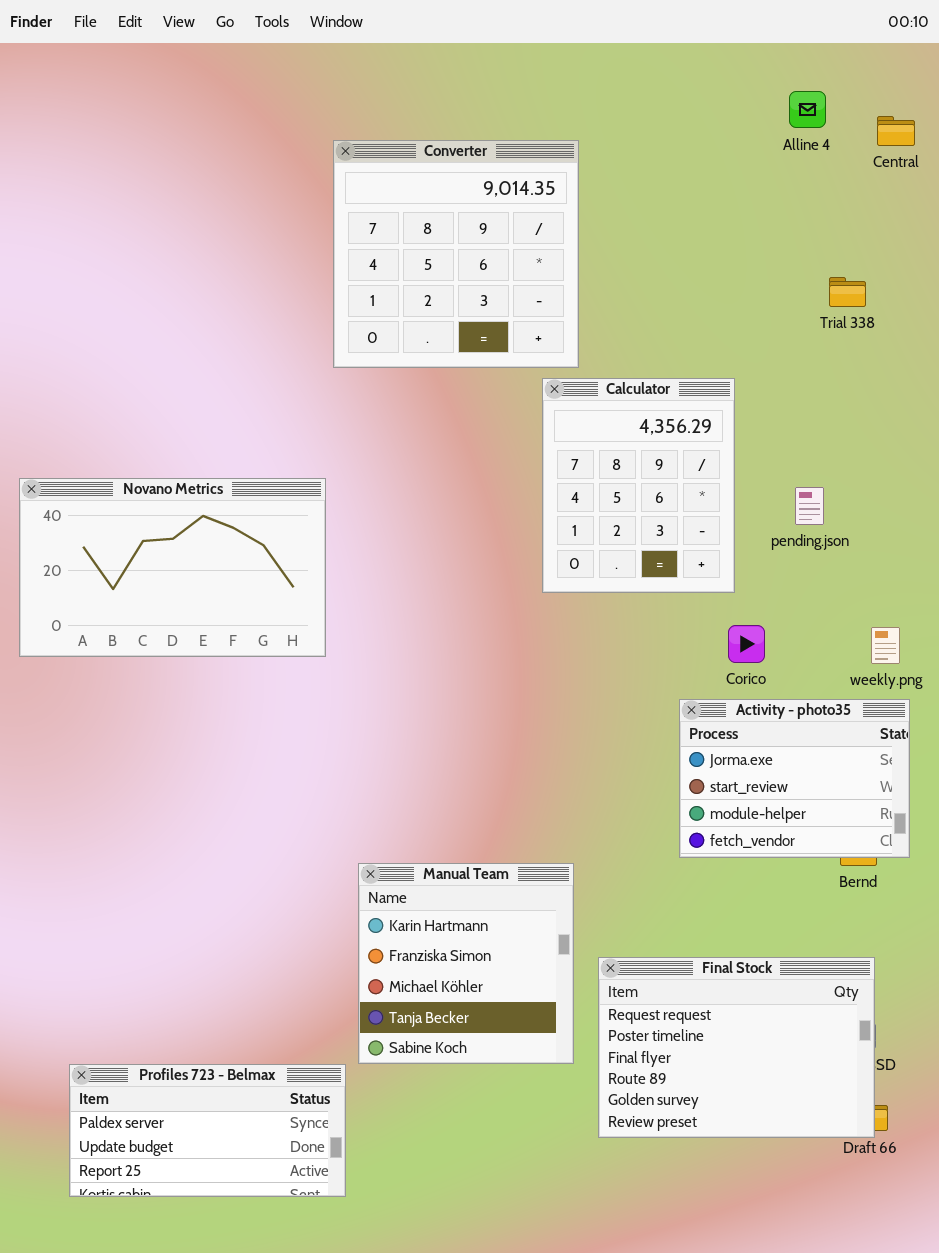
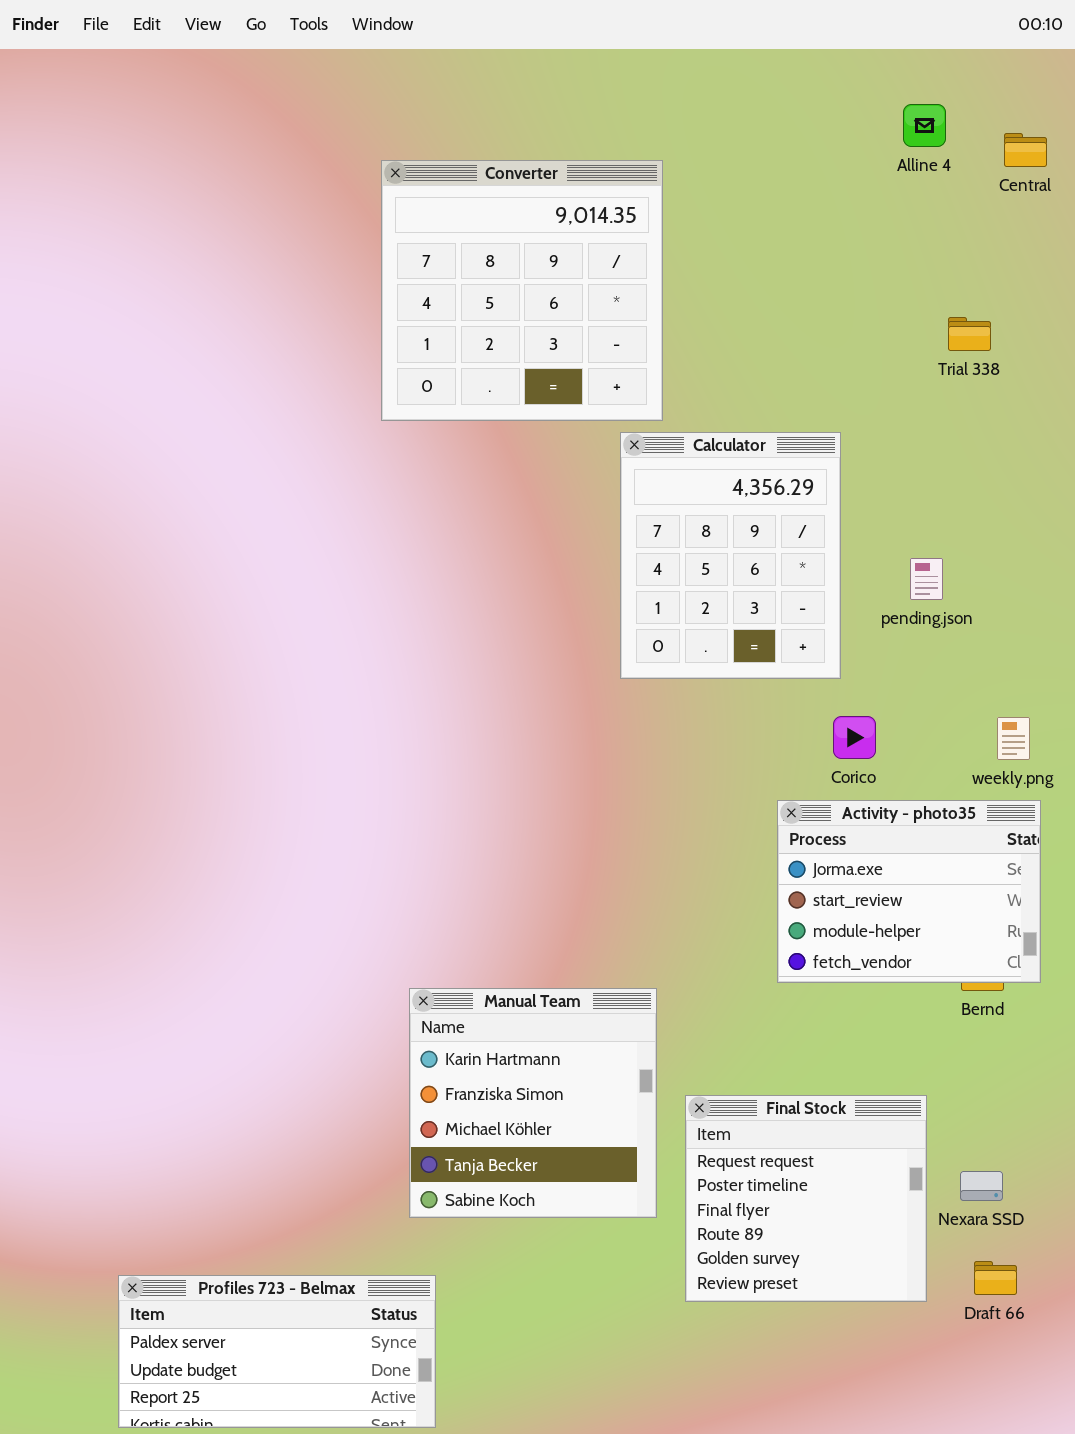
Novano Metrics: [19,478,326,657] -> none, closed
Final Stock: [598,957,875,1138] -> [685,1095,927,1302], resized
Profiles 723 - Belmax: [69,1064,346,1197] -> [118,1275,436,1428], moved

